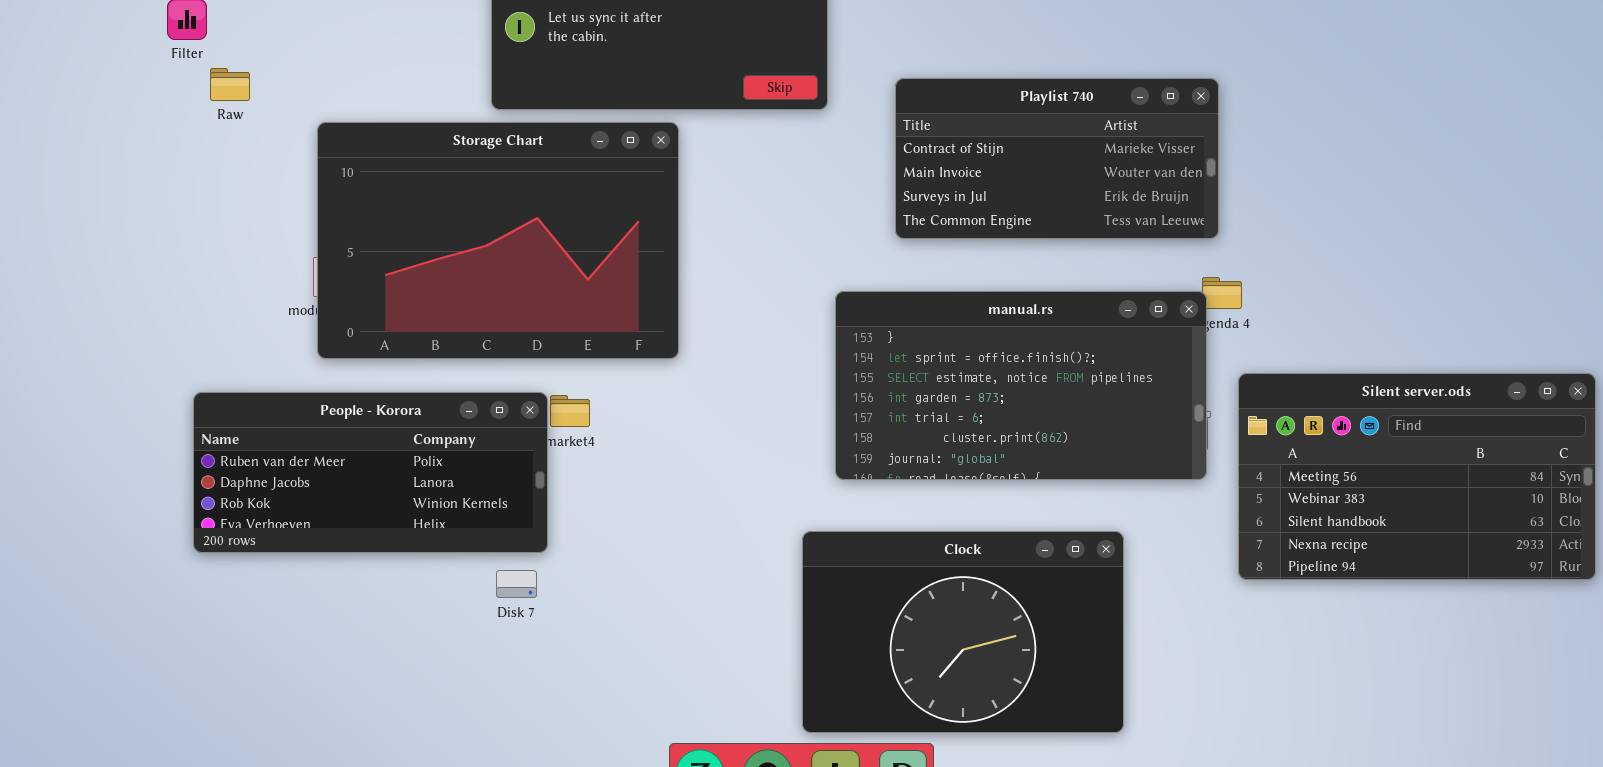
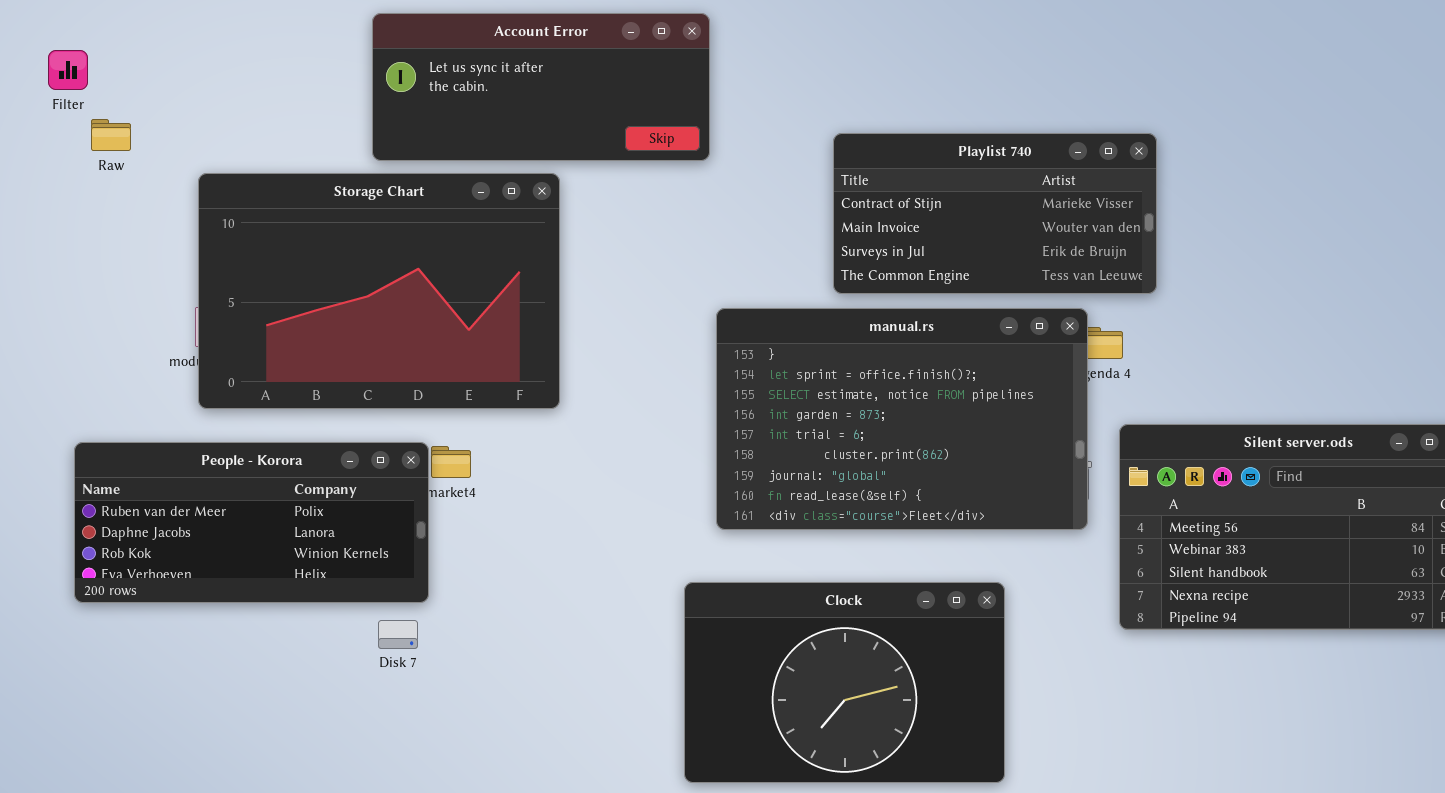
Playlist 740: [895,78,1219,239] -> [833,133,1157,294], moved
manual.rs: [835,291,1207,480] -> [716,308,1088,530], resized

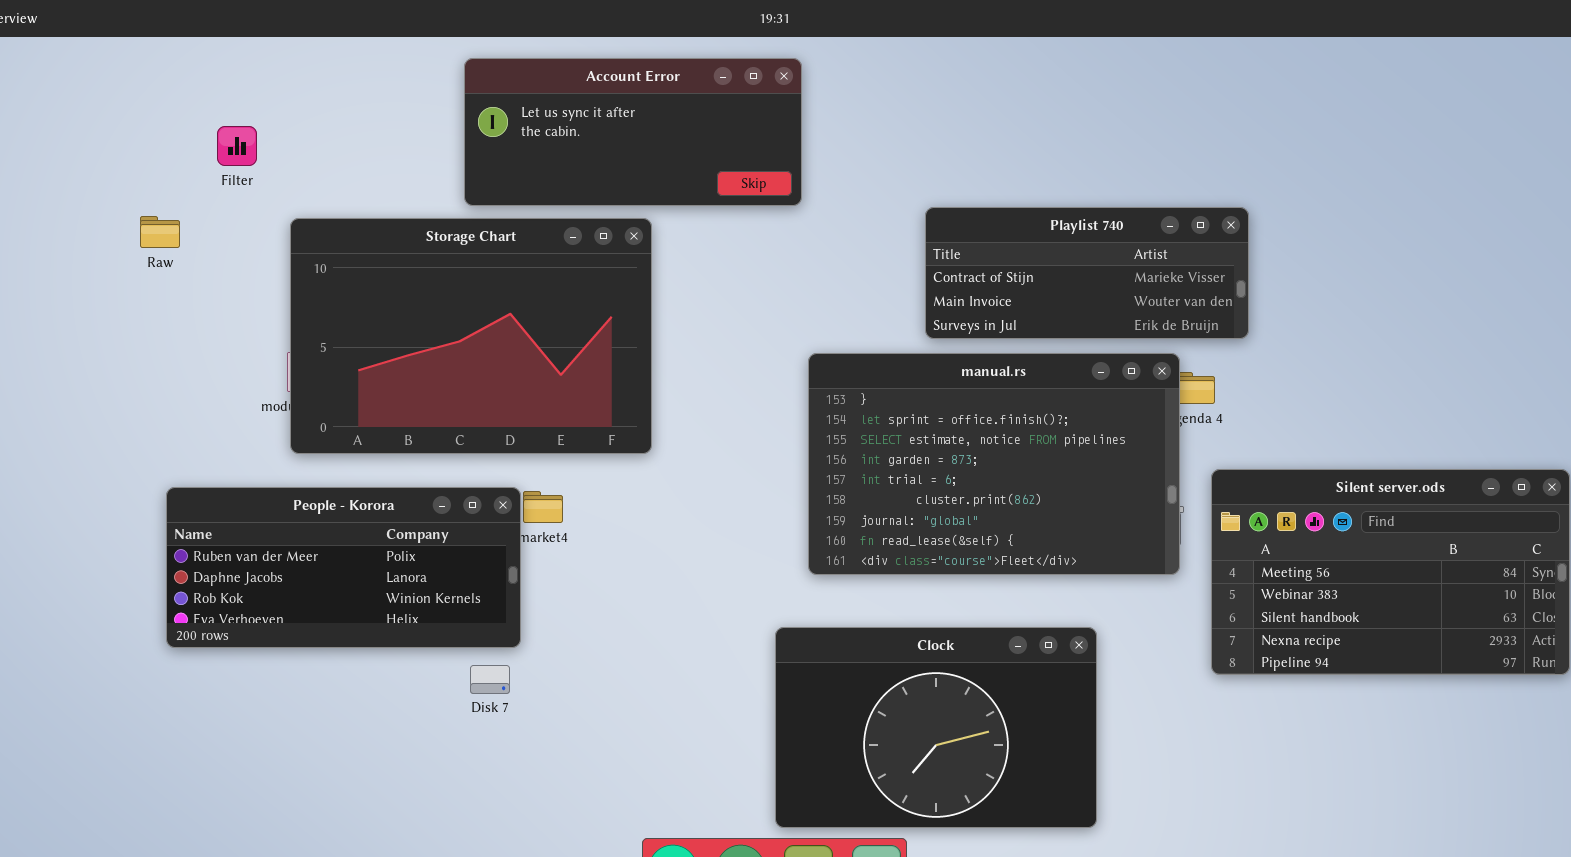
Filter: [48,50,88,90] -> [217,126,257,166], moved
Raw: [91,119,131,151] -> [140,216,180,248], moved
Playlist 740: [833,133,1157,294] -> [925,207,1249,339], resized

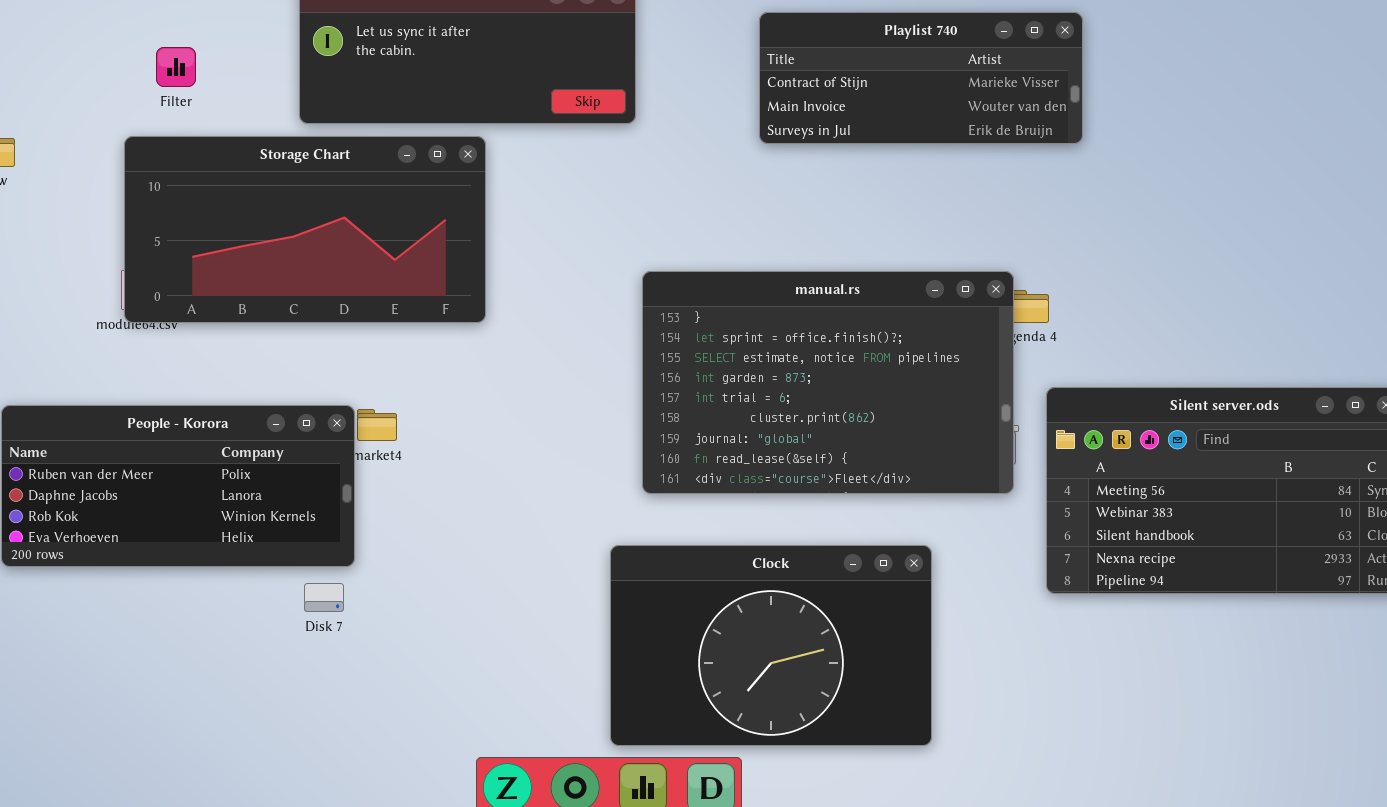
Filter: [217,126,257,166] -> [156,47,196,87], moved
Playlist 740: [925,207,1249,339] -> [759,12,1083,144], moved
Storage Chart: [290,218,652,454] -> [124,136,486,323], resized

